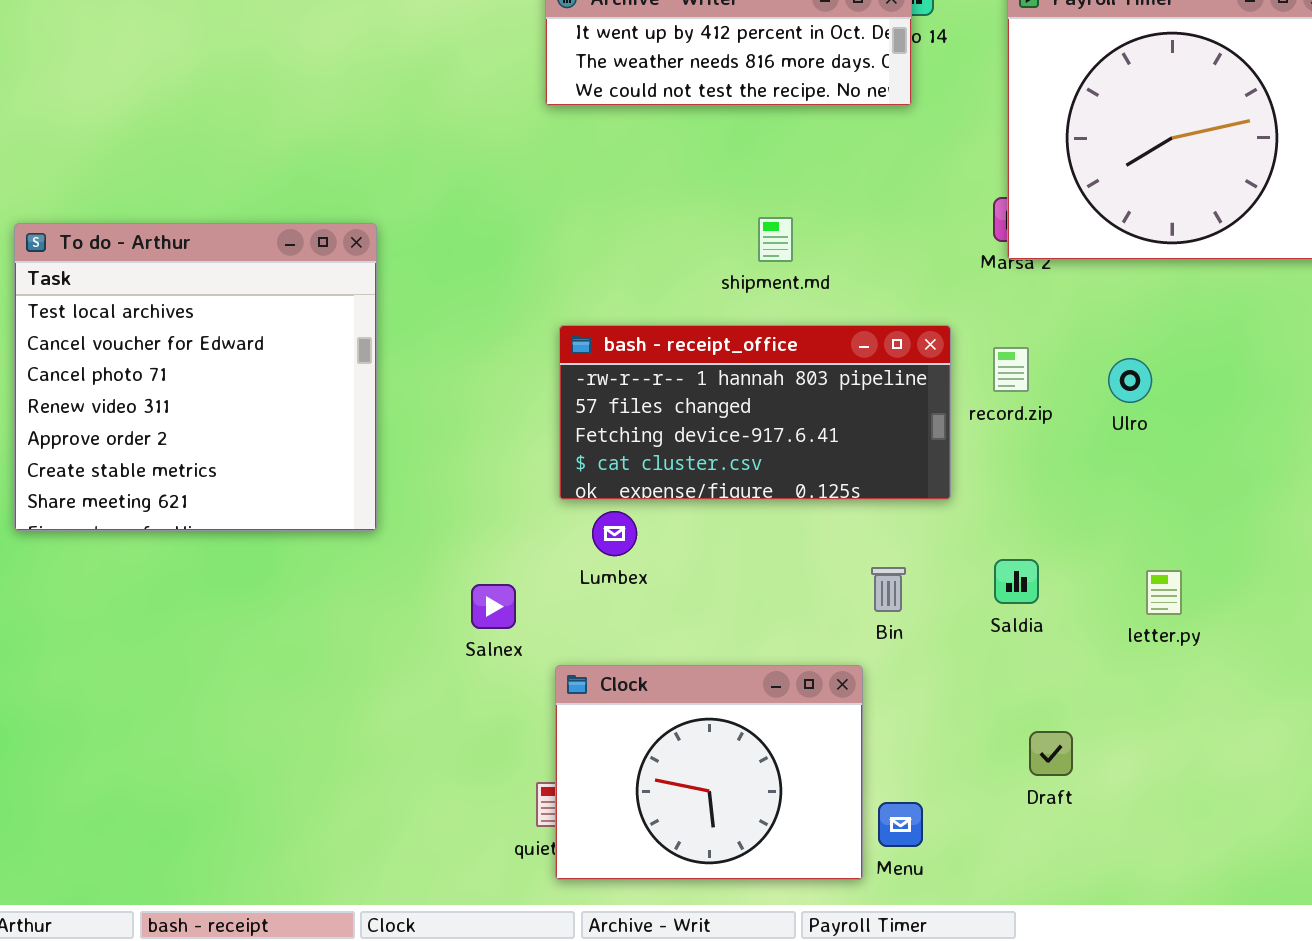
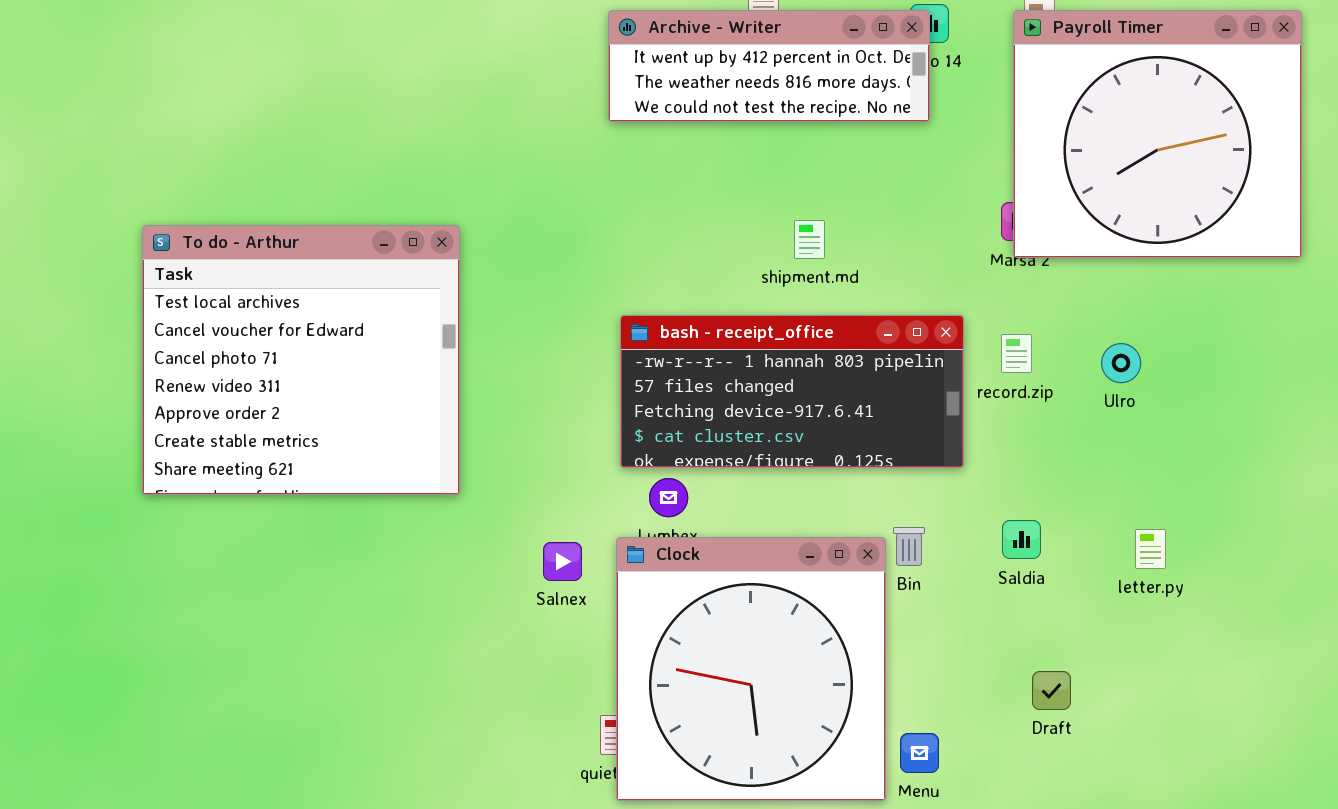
Clock: [555,665,863,880] -> [616,537,886,801], resized

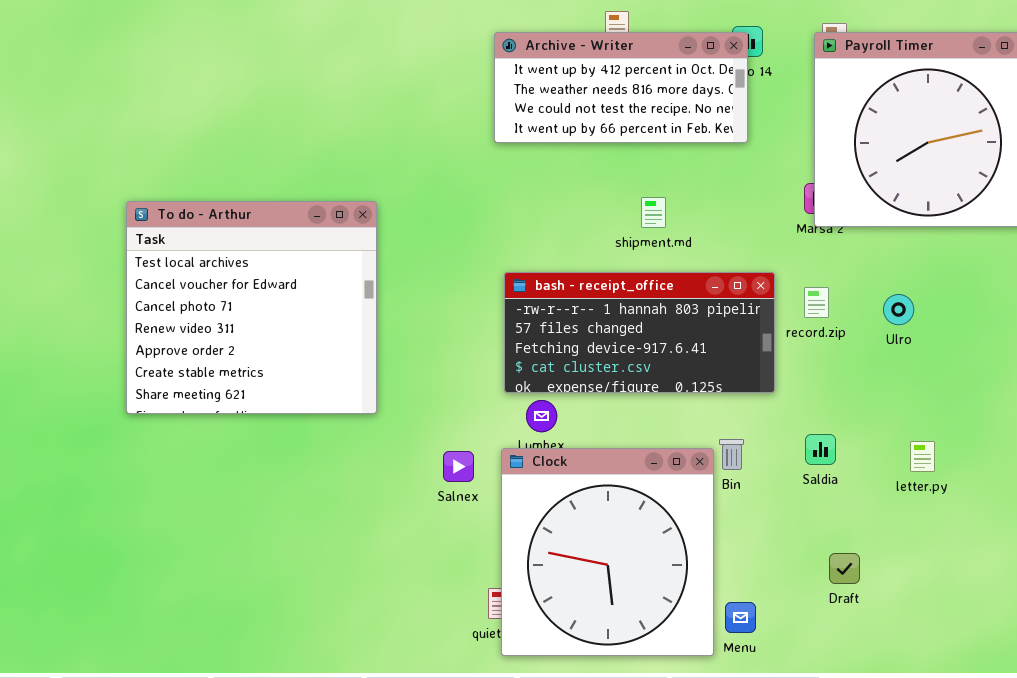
Archive - Writer: [608,10,930,122] -> [494,32,748,143], resized

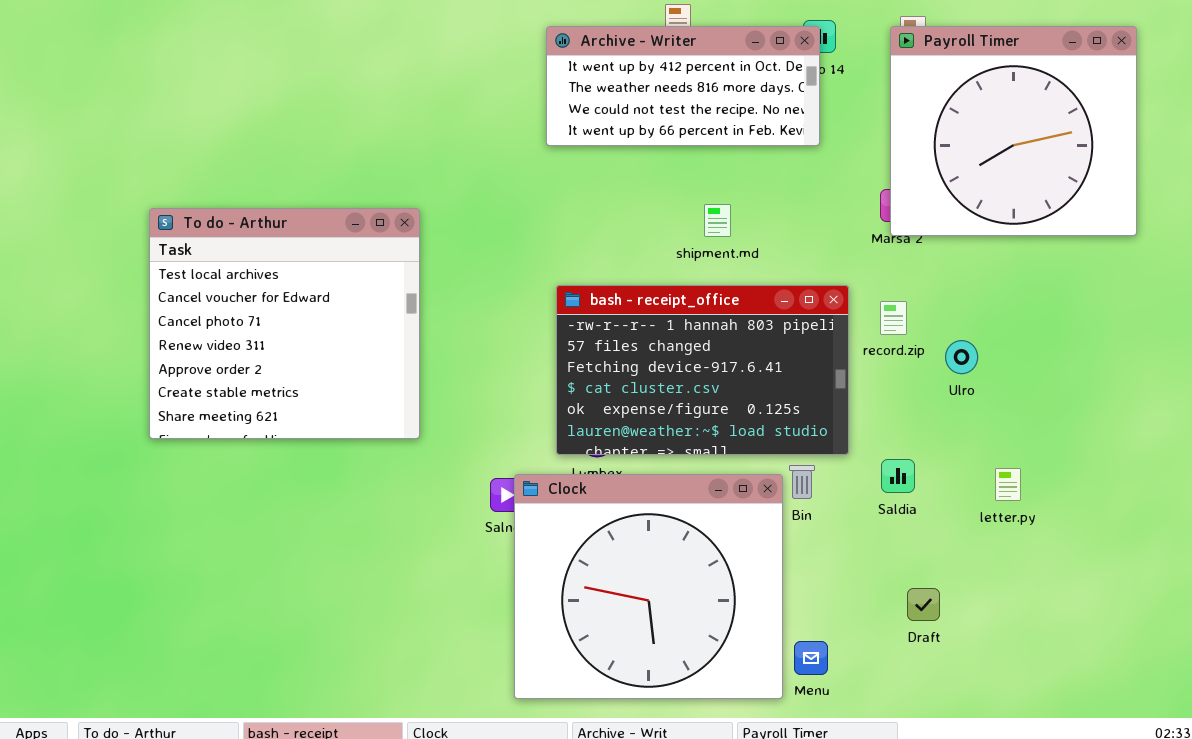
bash - receipt_office: [504,272,775,393] -> [556,285,849,455], resized
Ulro: [883,294,914,325] -> [945,340,978,374], moved
Clock: [501,448,714,656] -> [514,474,783,699], resized

